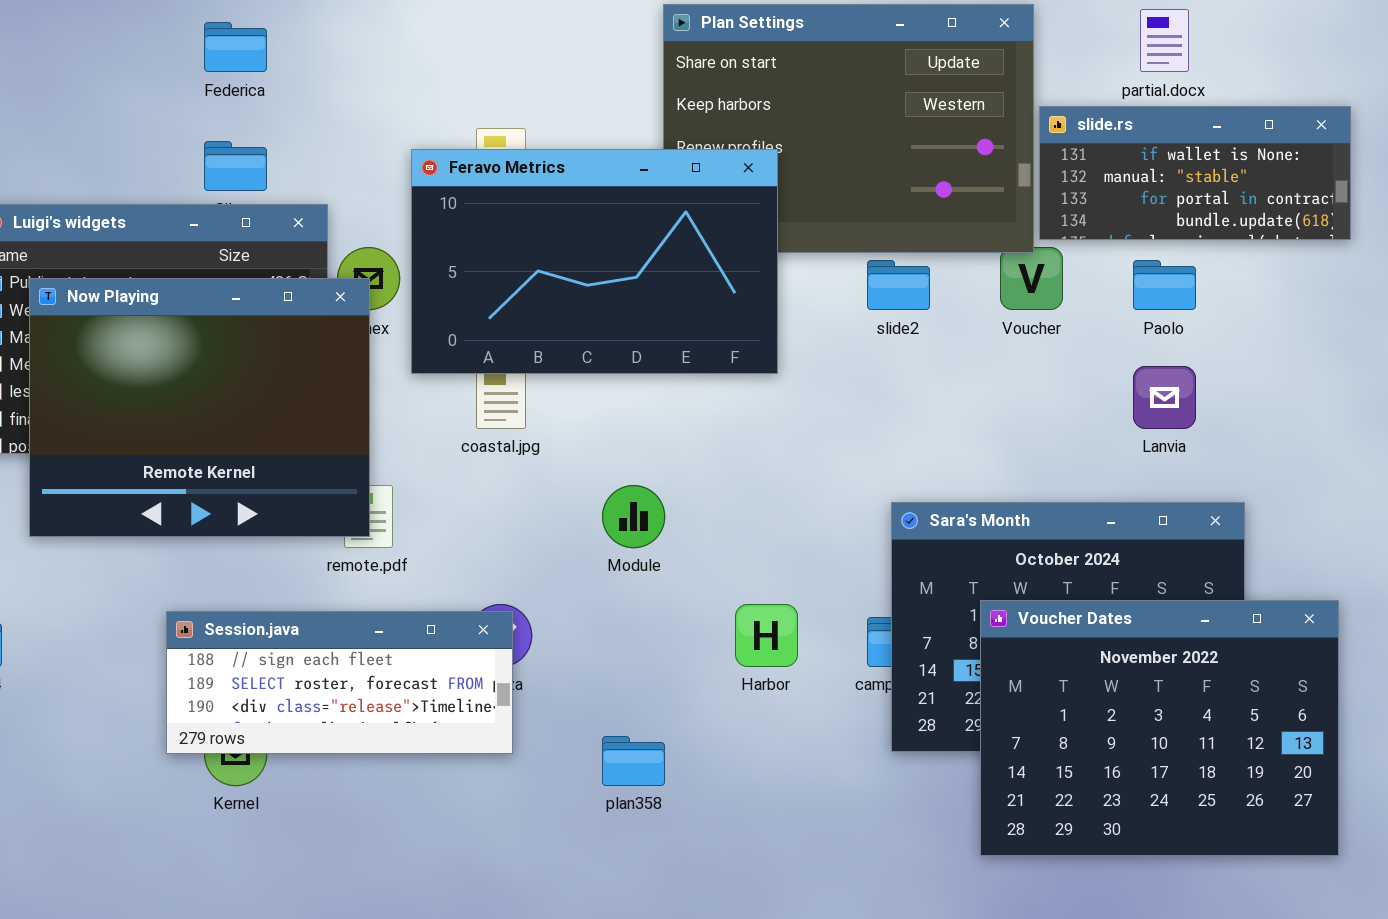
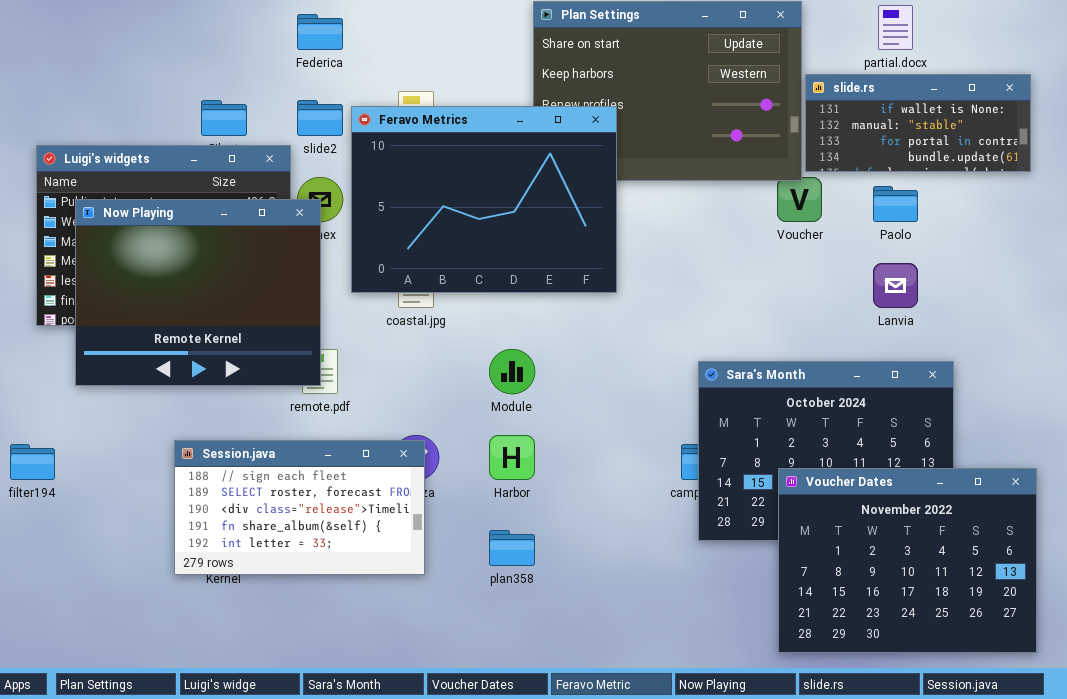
Federica: [204,22,267,72] -> [297,14,343,50], moved
Feravo Metrics: [411,149,778,374] -> [351,106,617,293], resized
slide2: [867,260,930,310] -> [297,100,343,136], moved
Voucher Dates: [980,600,1339,856] -> [778,468,1037,653], moved
Harbor: [735,604,798,667] -> [489,435,535,480], moved
Session.java: [166,611,513,754] -> [174,440,425,575], resized

